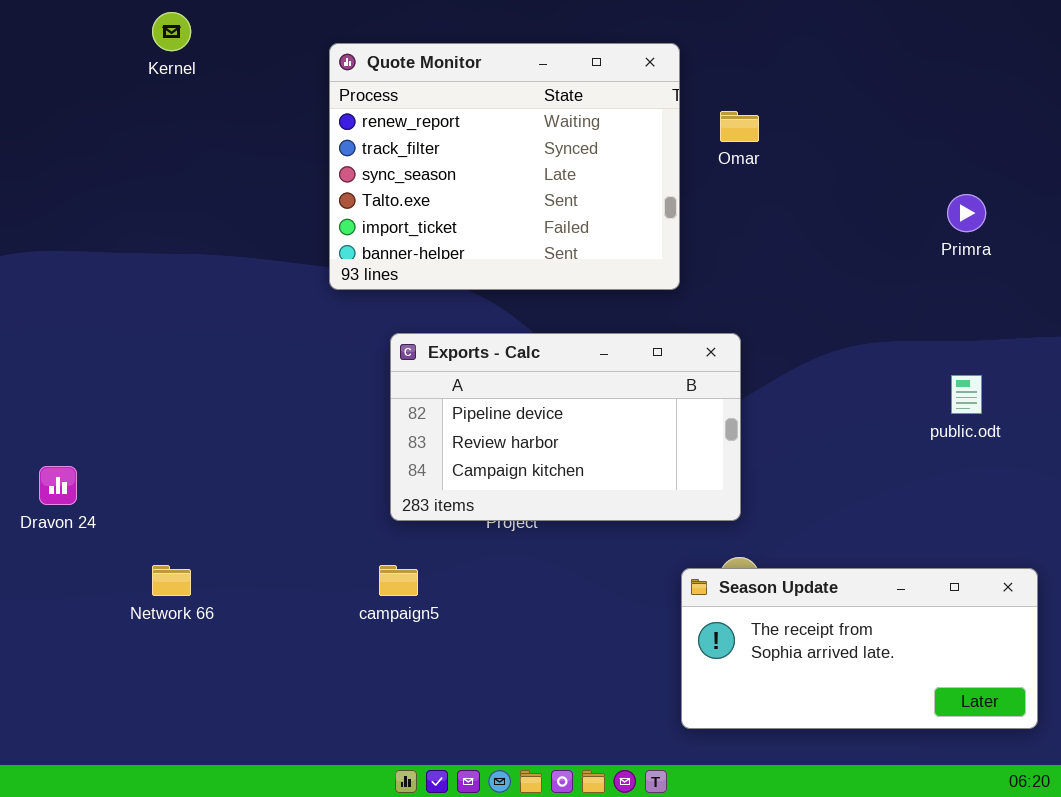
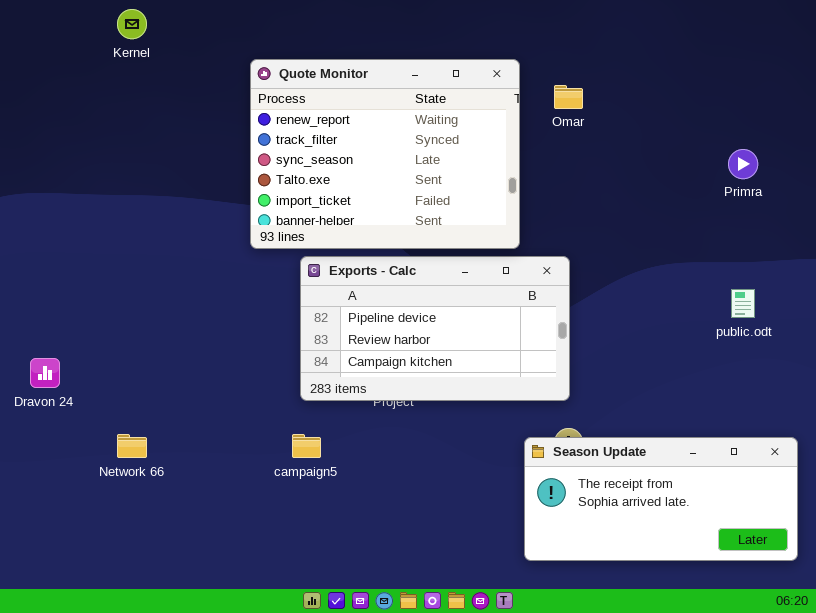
Quote Monitor: [329,43,680,290] -> [250,59,520,249], moved

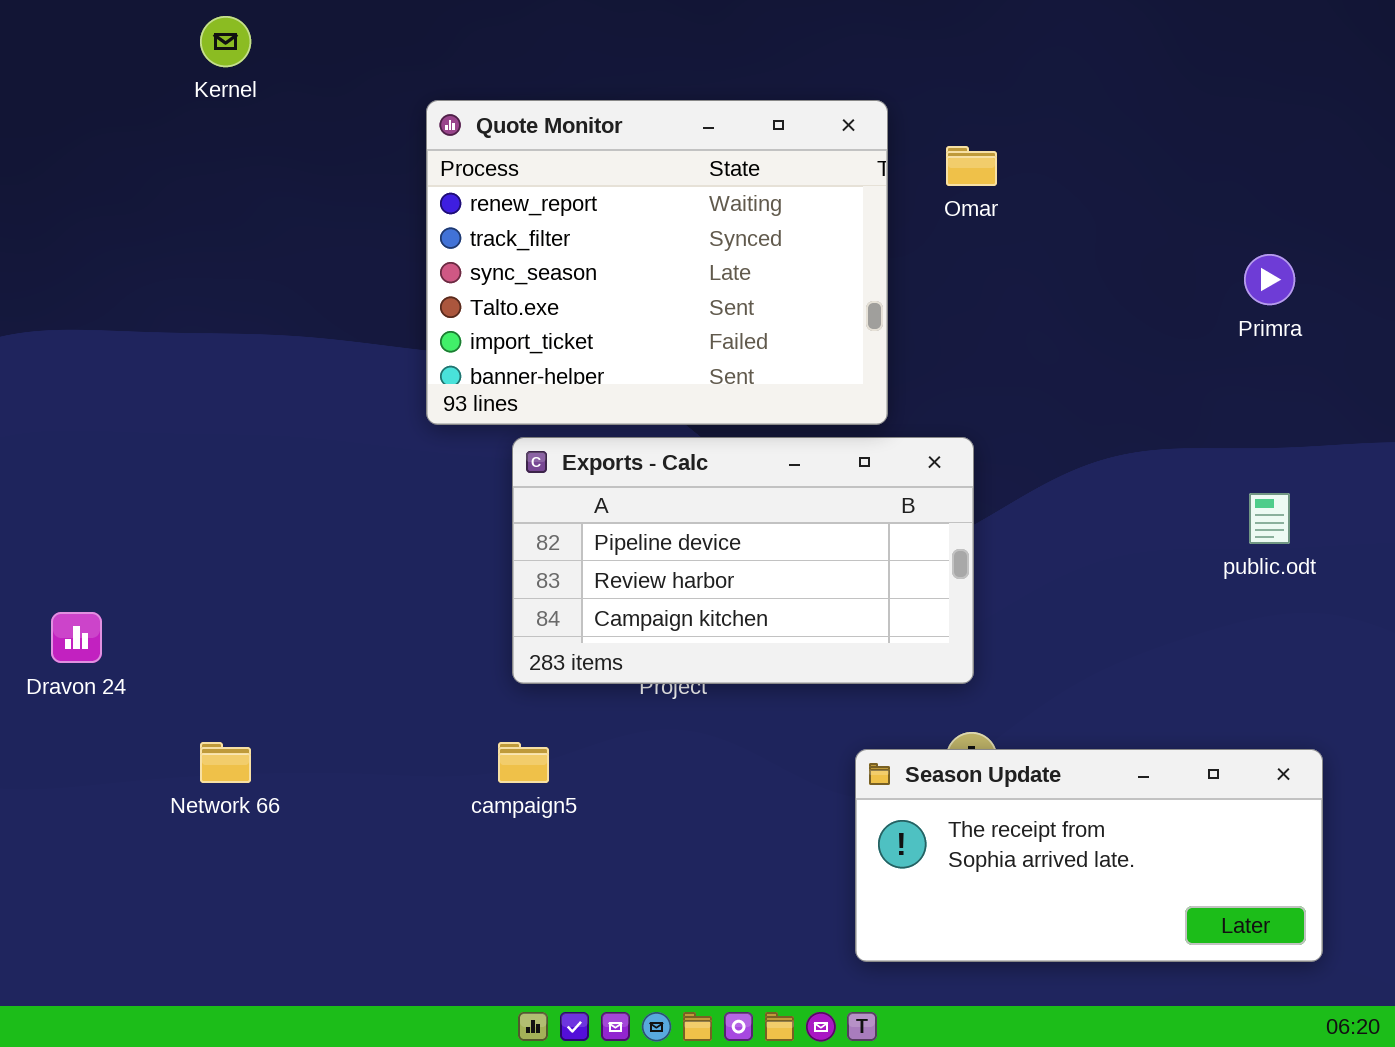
Season Update: [524,437,798,561] -> [855,749,1323,962], moved

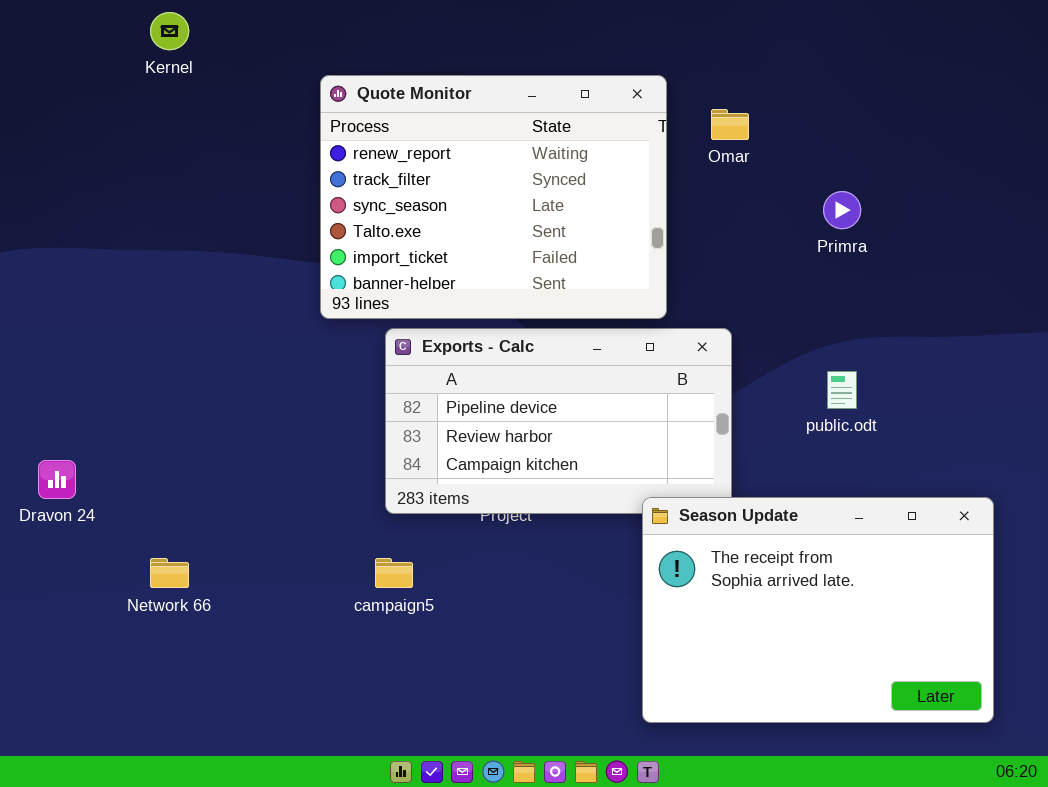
Primra: [1244,254,1295,305] -> [823,191,861,229], moved
public.odt: [1249,493,1290,544] -> [827,371,857,409], moved
Season Update: [855,749,1323,962] -> [642,497,994,723], resized

